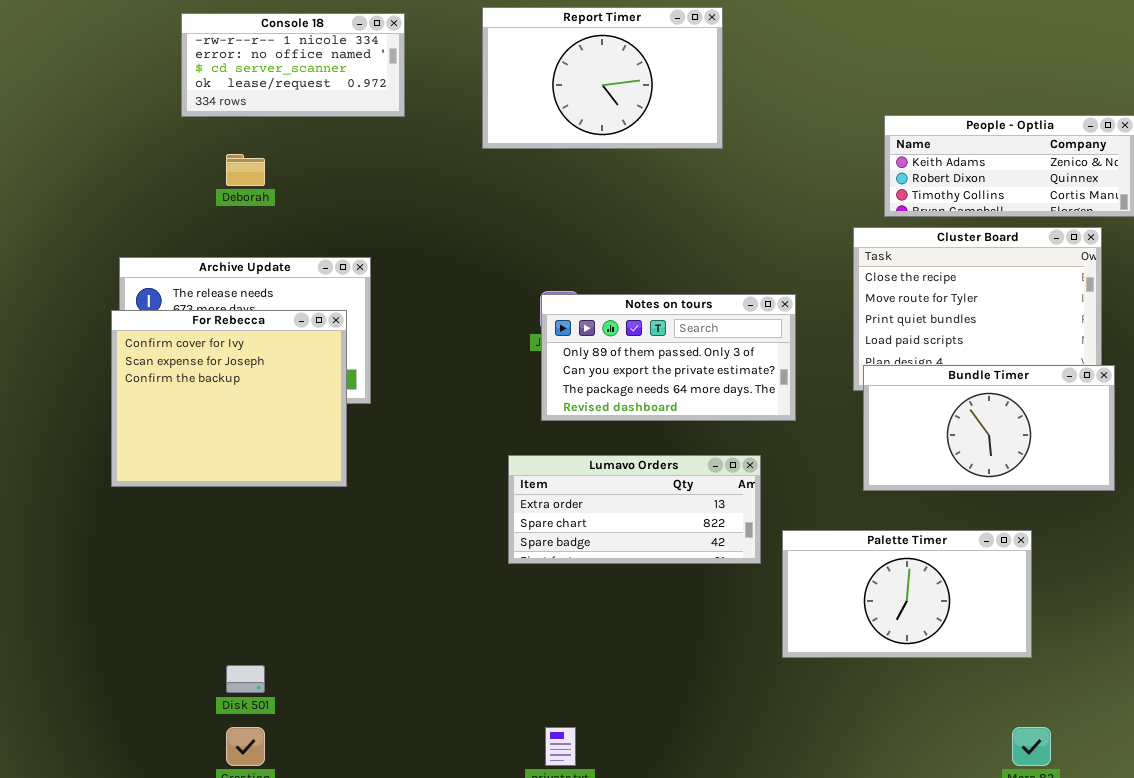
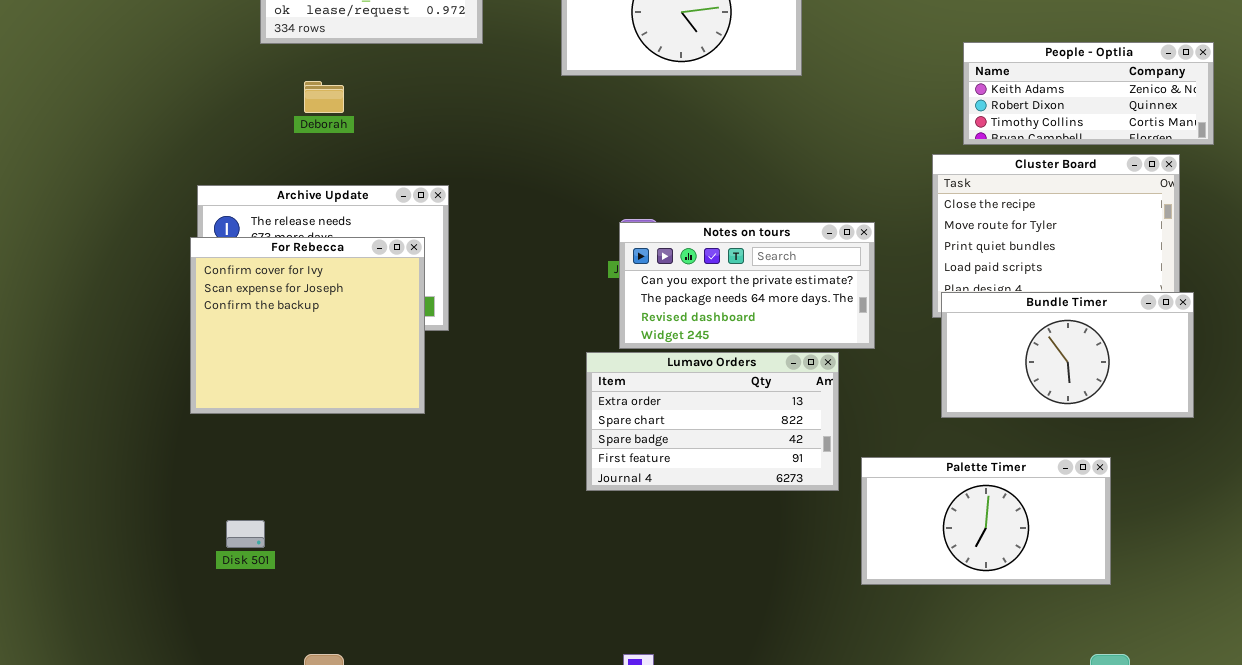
Notes on tours: [541,294,796,421] -> [619,222,875,349], scrolled down 1 row
Lumavo Orders: [508,455,761,564] -> [586,352,839,491], resized
Disk 501: [226,665,265,693] -> [226,520,265,548], moved

